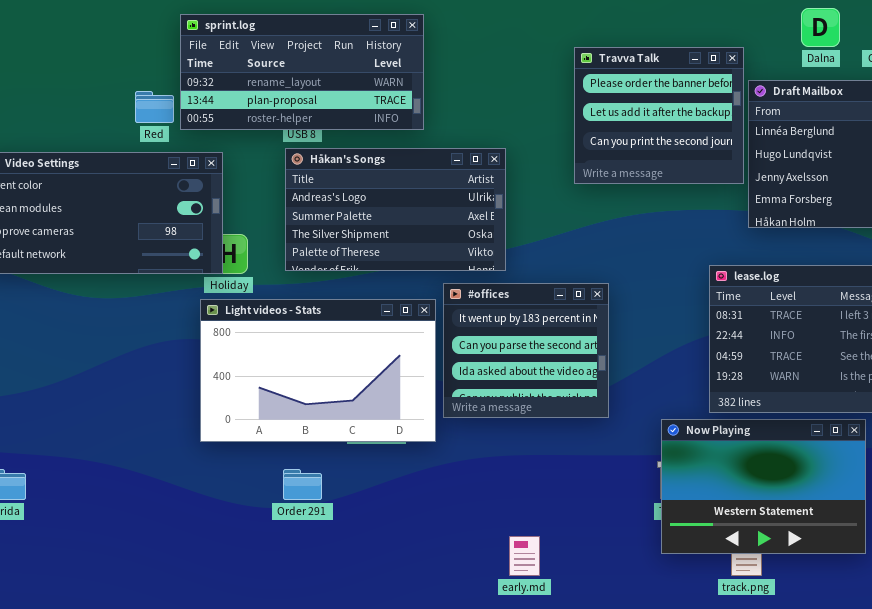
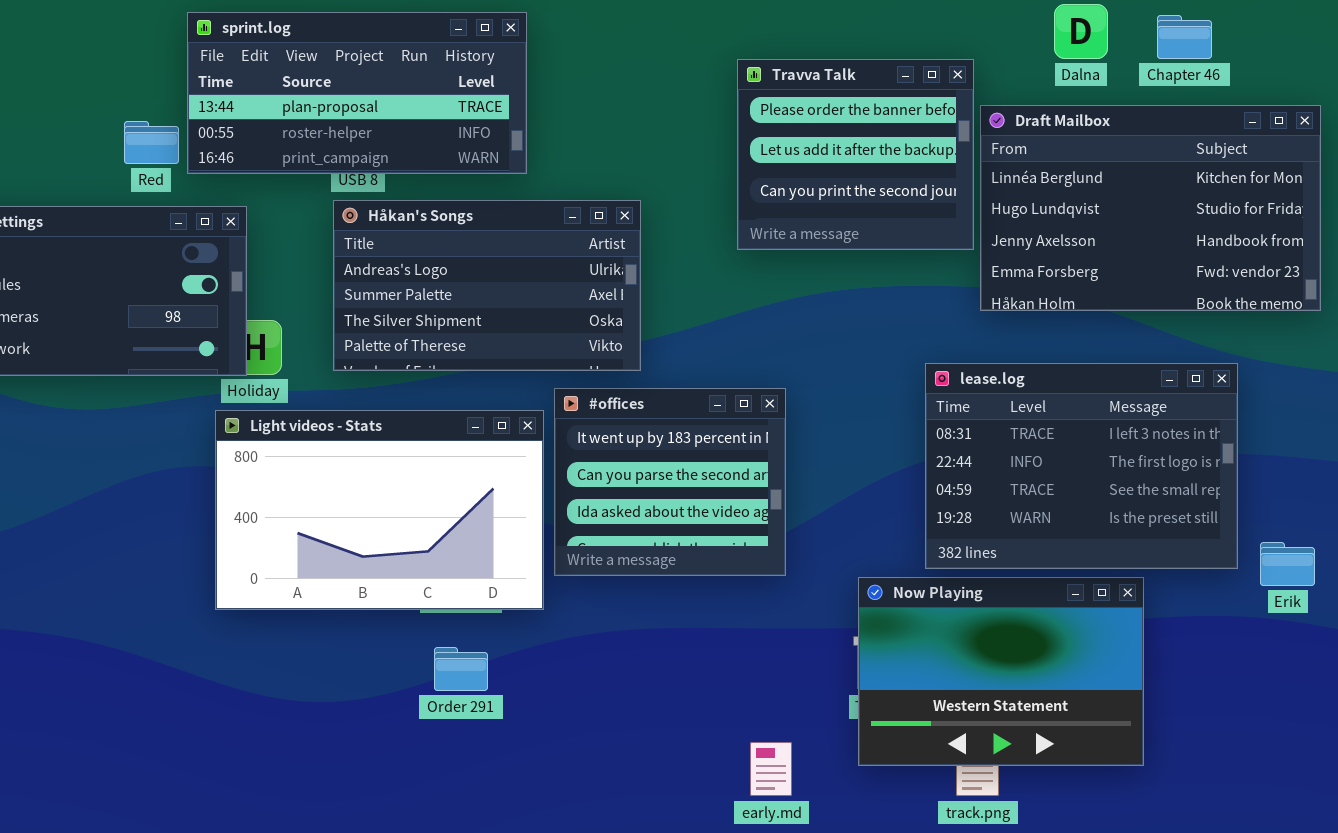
sprint.log: [180,14,424,130] -> [187,12,527,174], scrolled down 1 row
Order 291: [283,469,322,500] -> [434,647,488,691], moved
early.md: [509,536,540,576] -> [750,742,792,796], moved

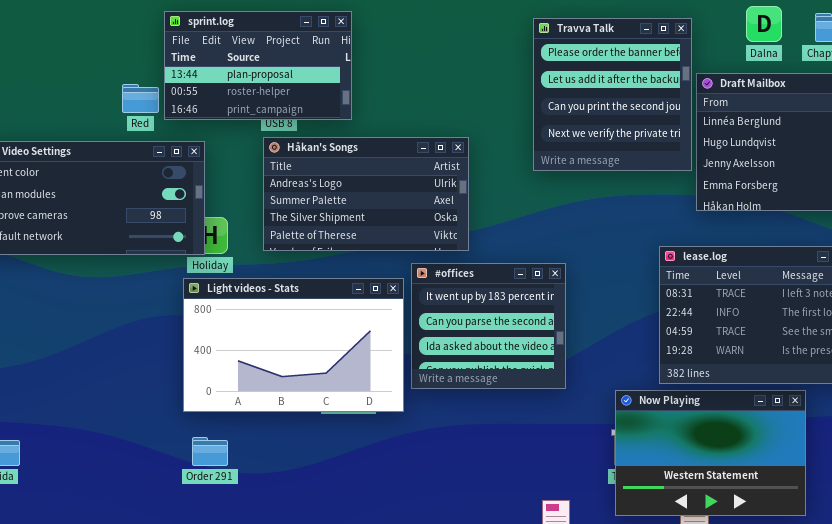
sprint.log: [187,12,527,174] -> [164,11,352,120], resized
Travva Talk: [737,59,974,250] -> [533,18,692,171], resized
Order 291: [434,647,488,691] -> [192,437,228,466], moved

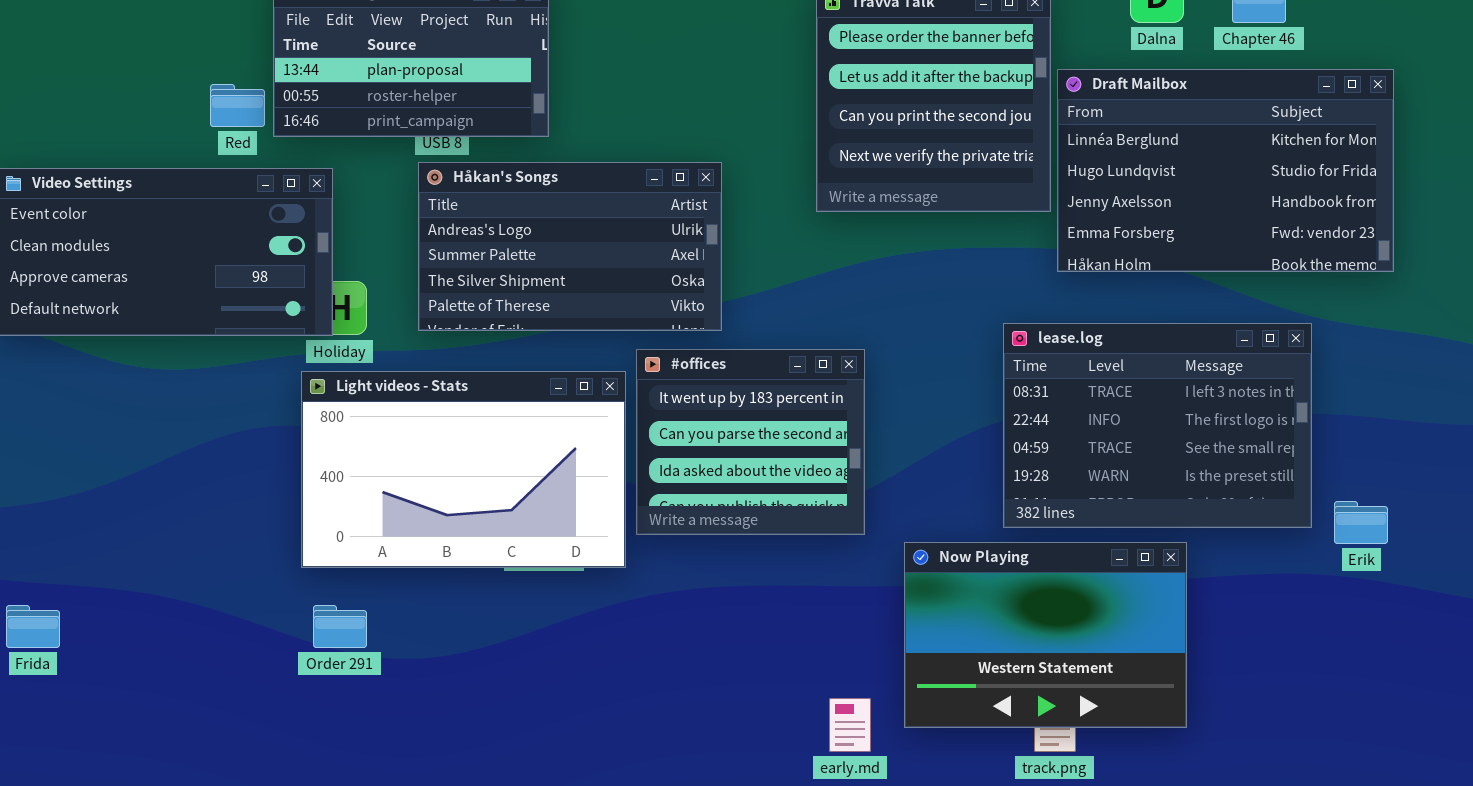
Now Playing: [615,390,806,516] -> [904,542,1187,728], moved

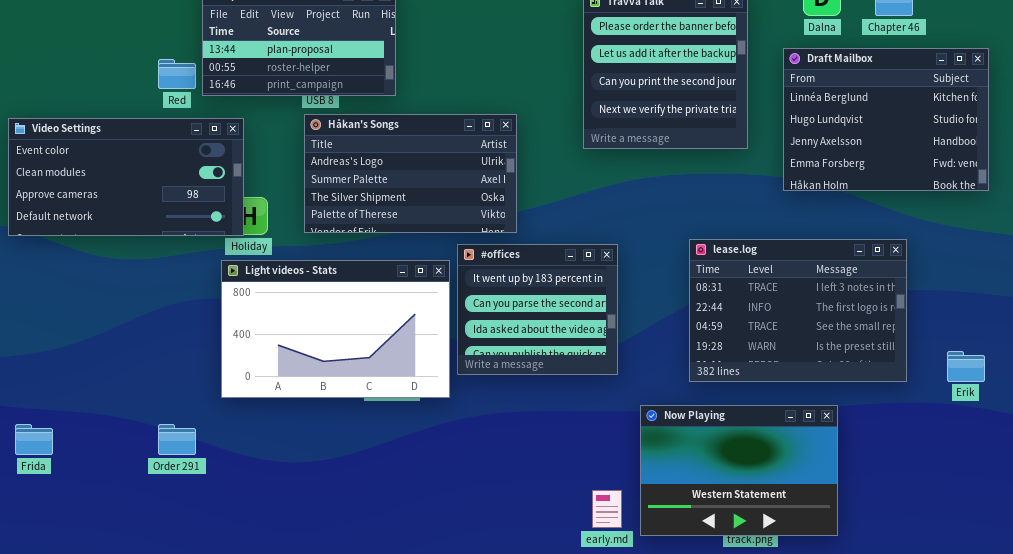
Draft Mailbox: [1057,69,1394,272] -> [783,48,989,191], resized
lease.log: [1003,323,1312,528] -> [689,239,907,382], moved
Now Playing: [904,542,1187,728] -> [640,405,838,536], moved
Order 291: [313,605,367,648] -> [158,424,196,455], moved

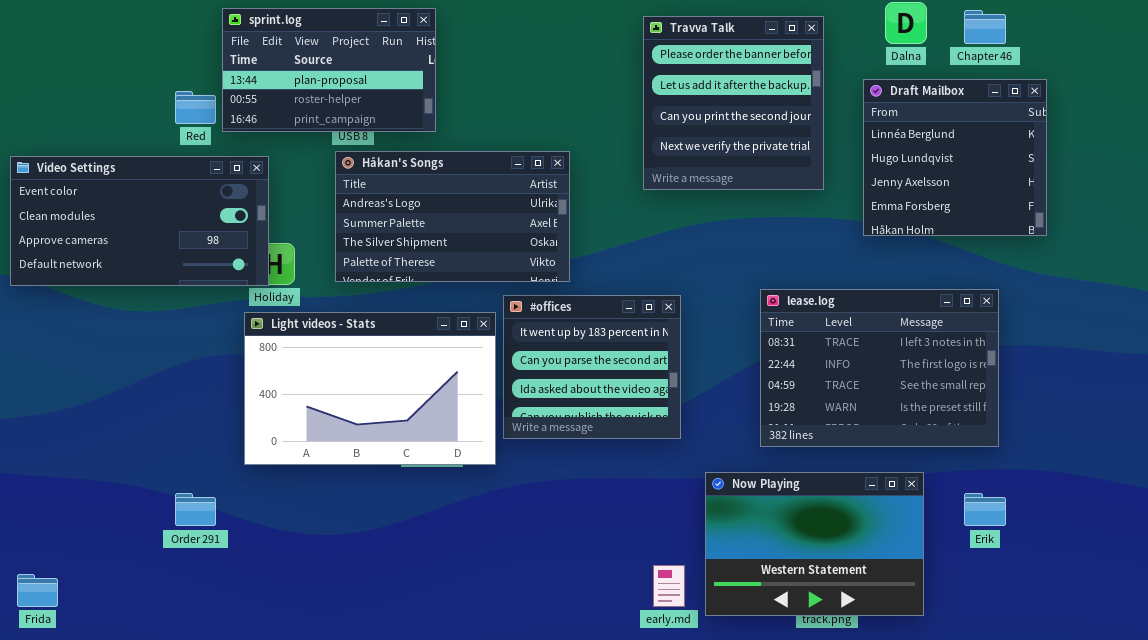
Draft Mailbox: [783,48,989,191] -> [863,79,1047,236], resized
Erik: [947,351,985,382] -> [964,493,1006,526], moved
Frida: [15,424,53,455] -> [17,574,58,607], moved

